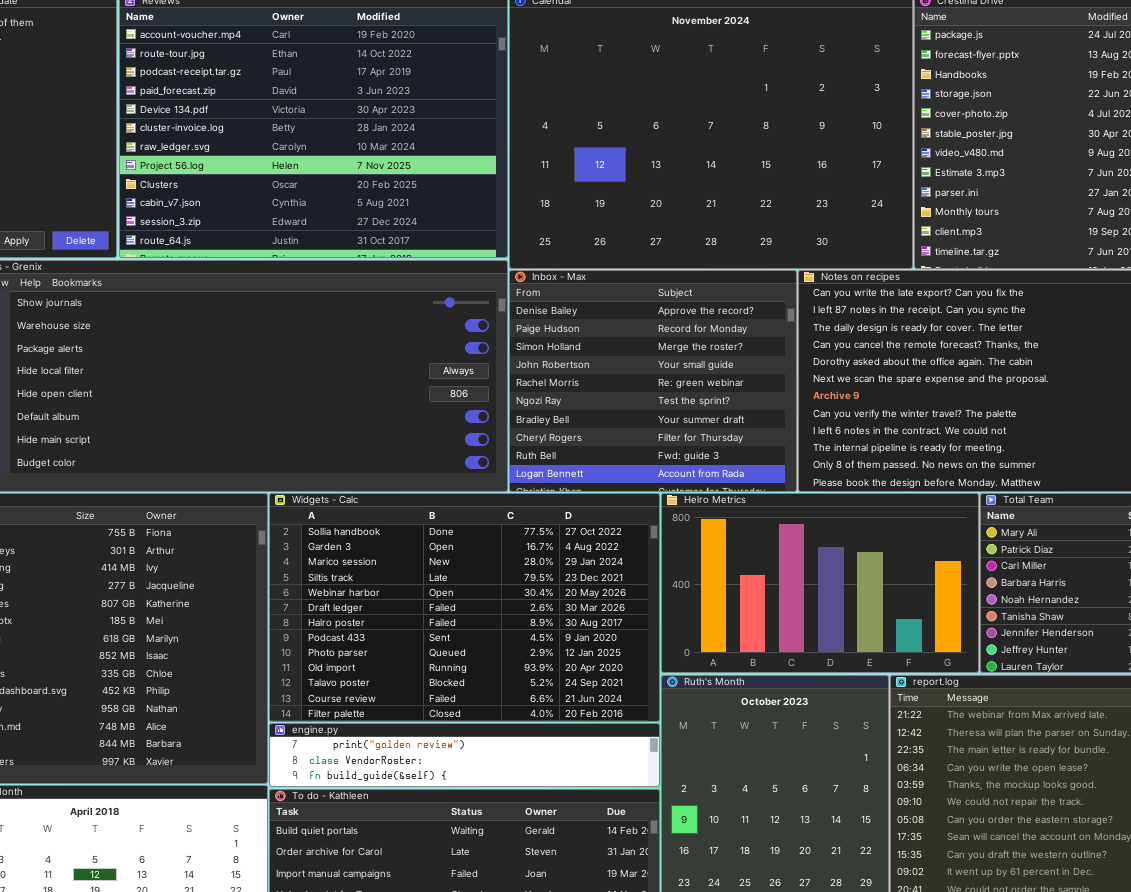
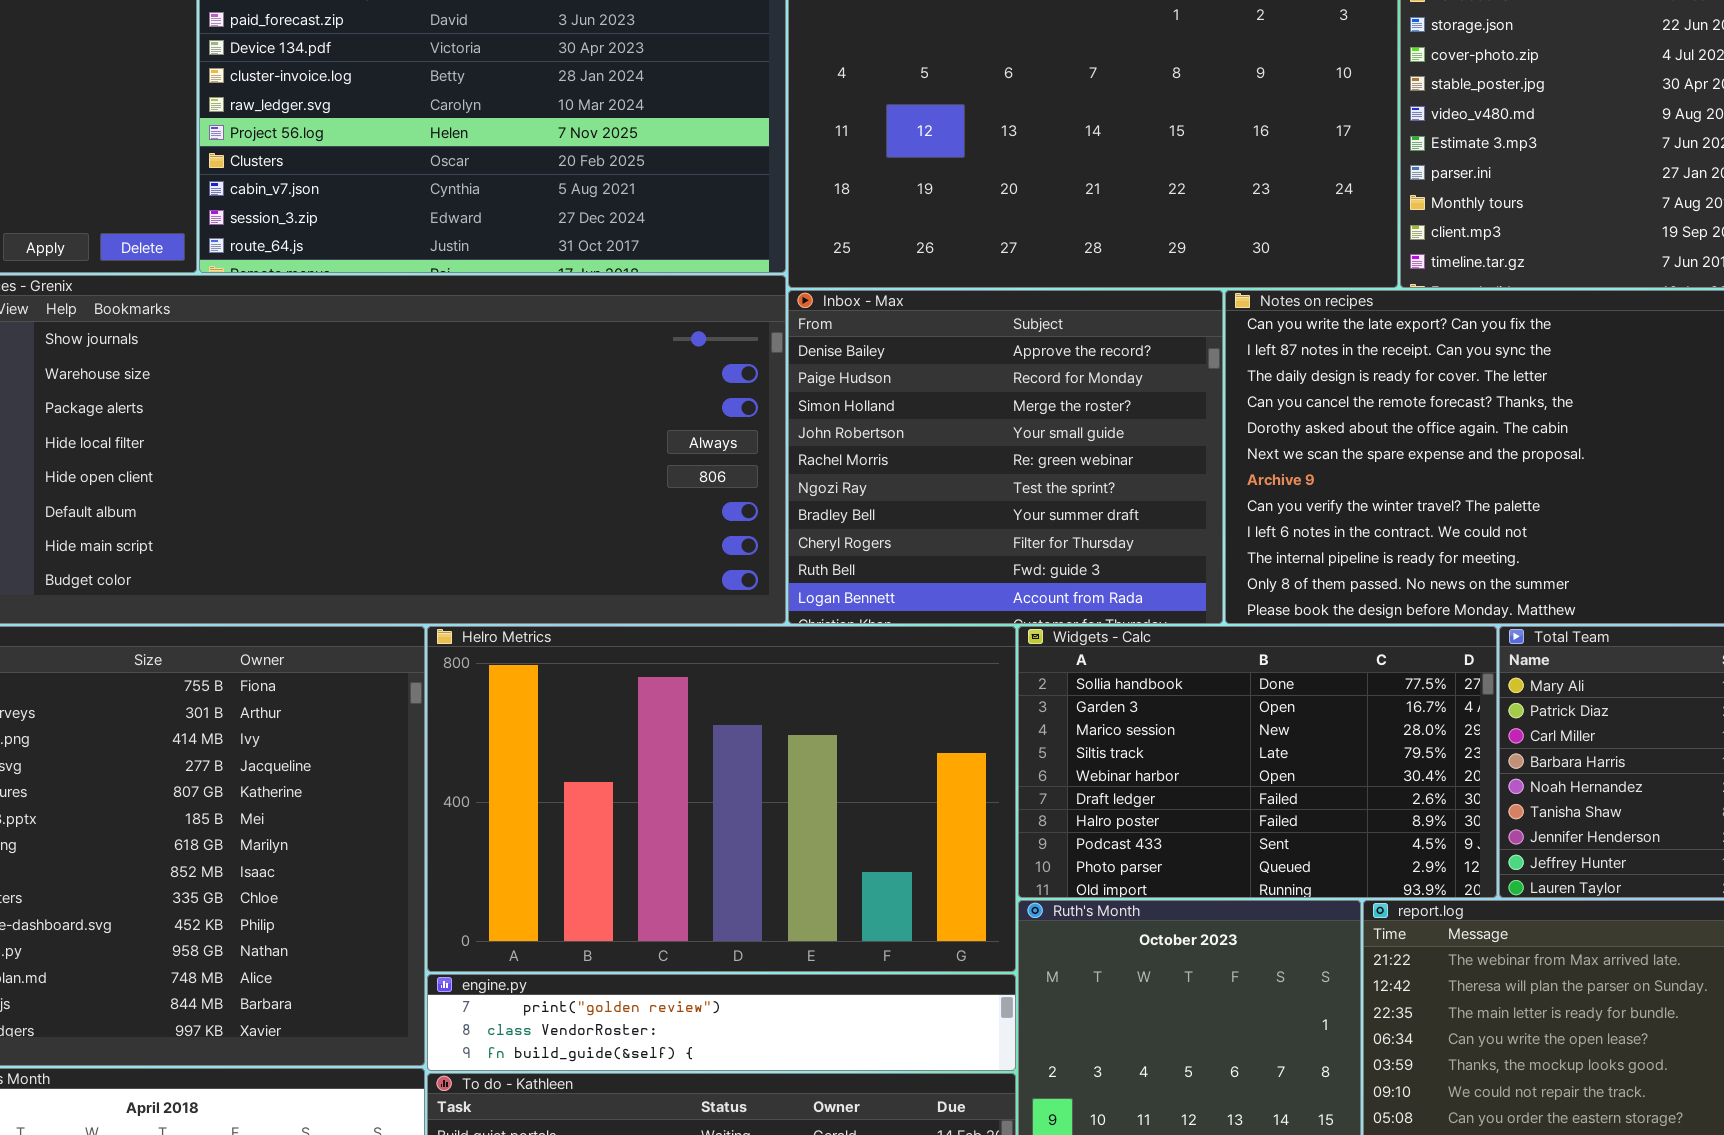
Widgets - Calc: [269,493,660,722] -> [1018,626,1497,898], moved, resized
Helro Metrics: [661,493,979,673] -> [427,626,1016,972], moved, resized

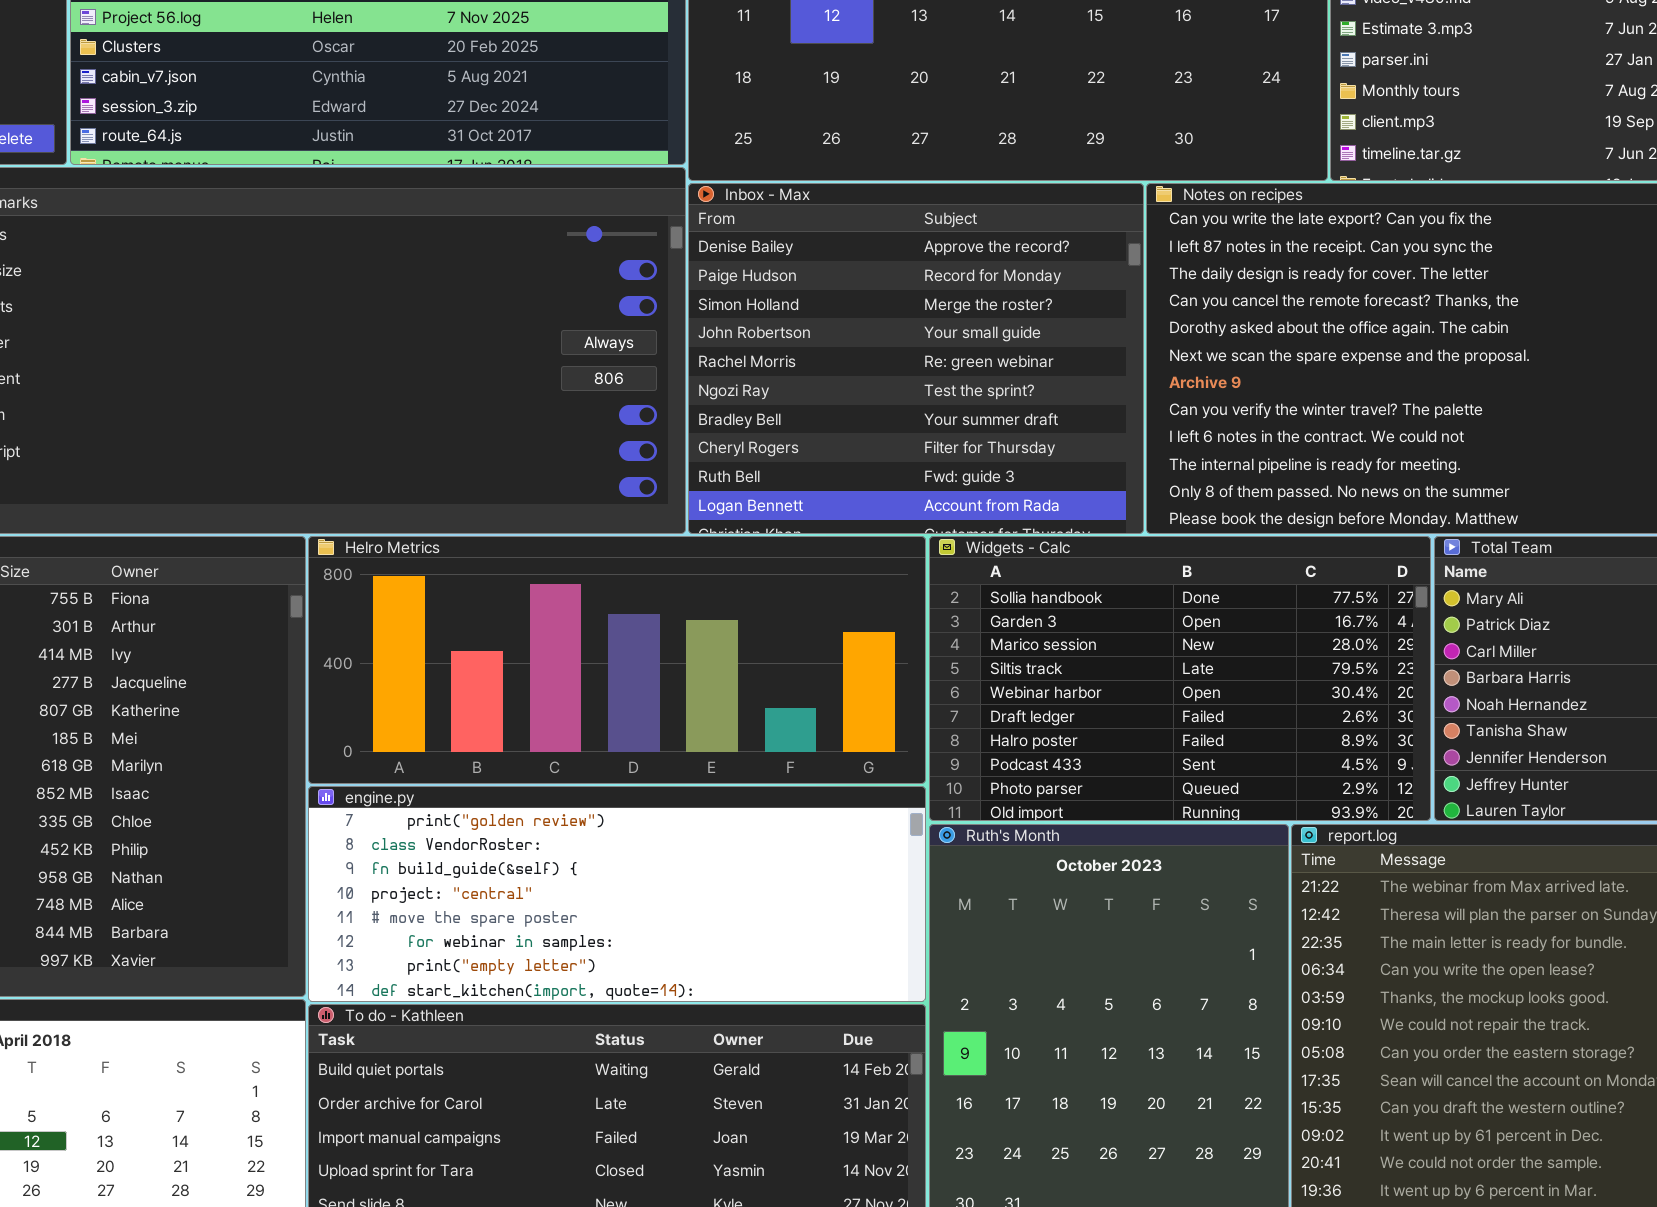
Helro Metrics: [427,626,1016,972] -> [308,536,926,784], resized
engine.py: [427,974,1016,1071] -> [308,786,926,1002], resized

